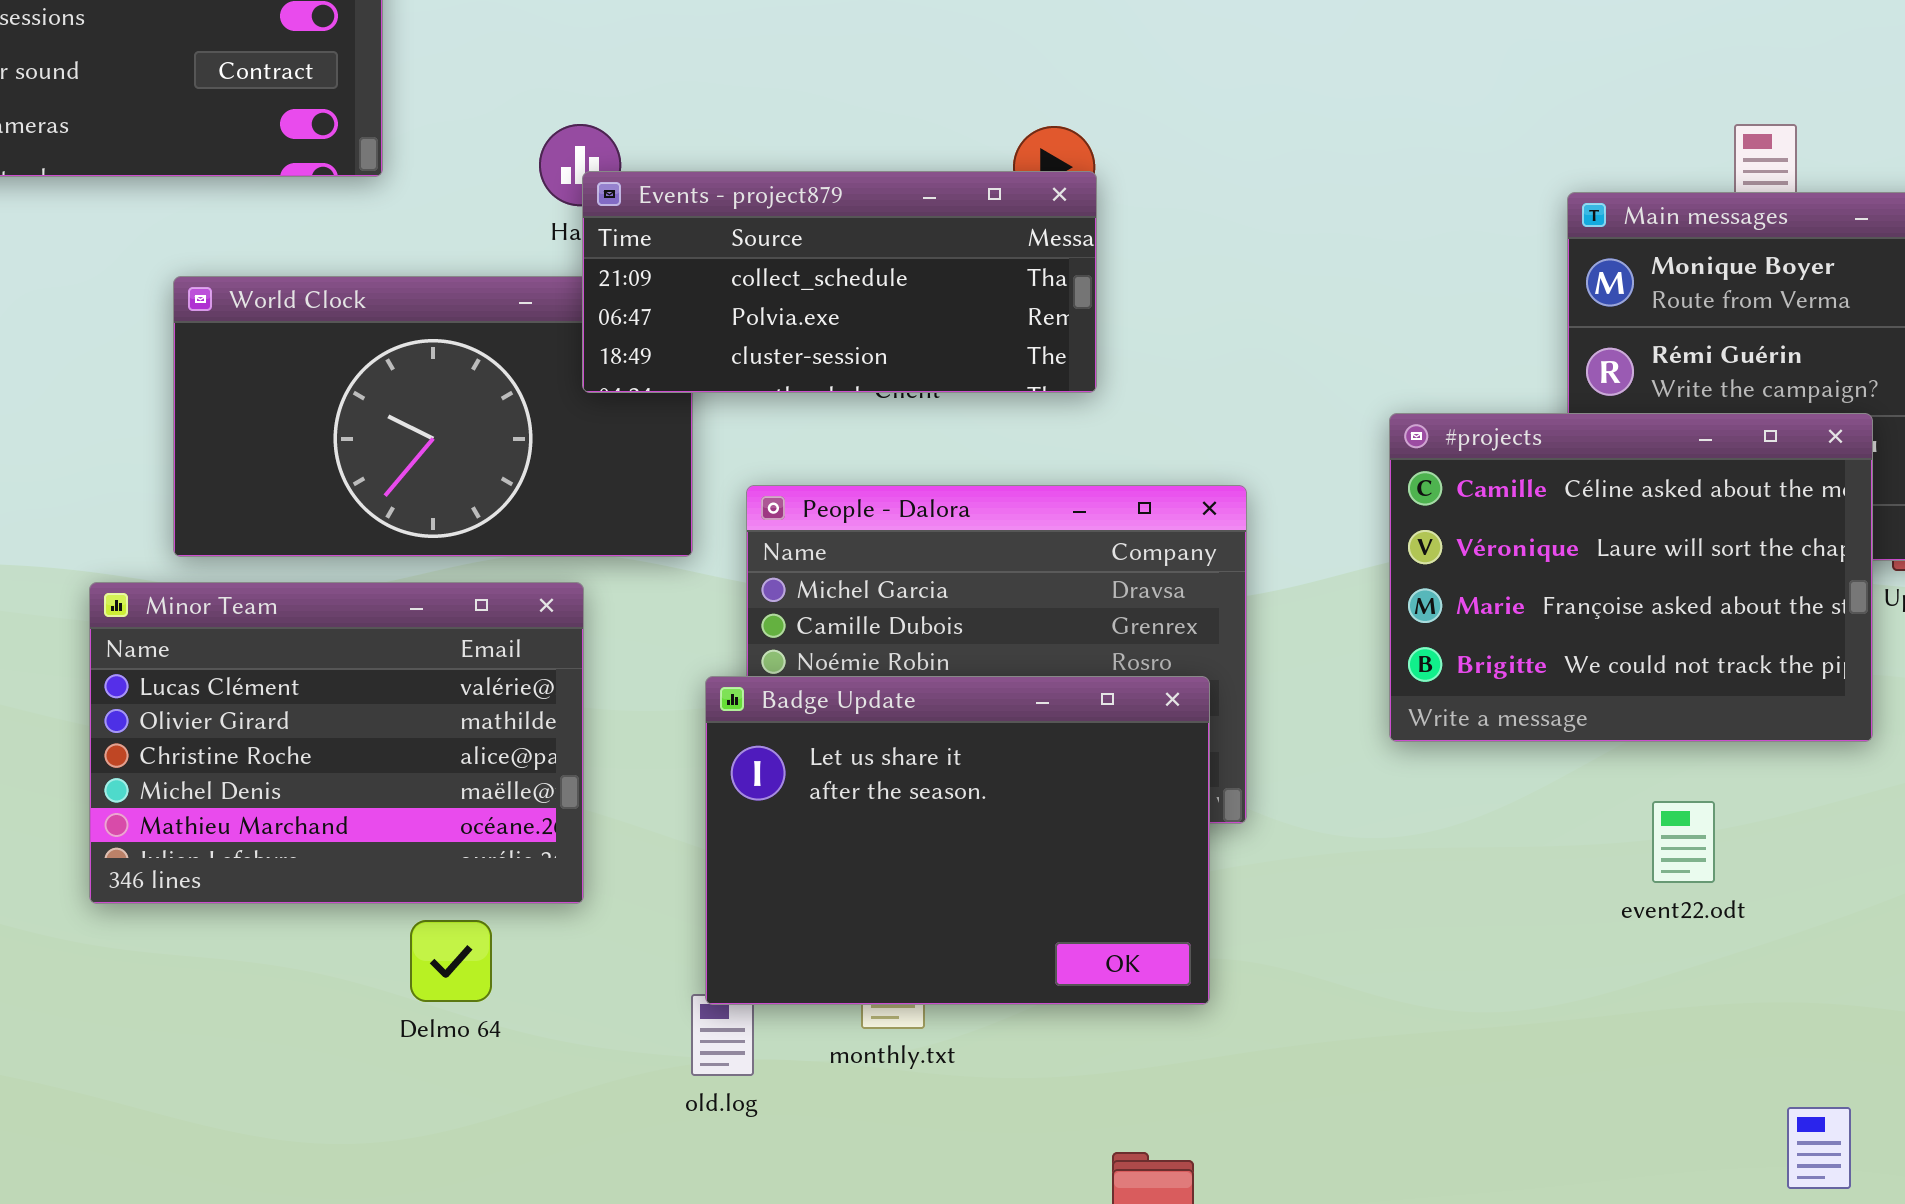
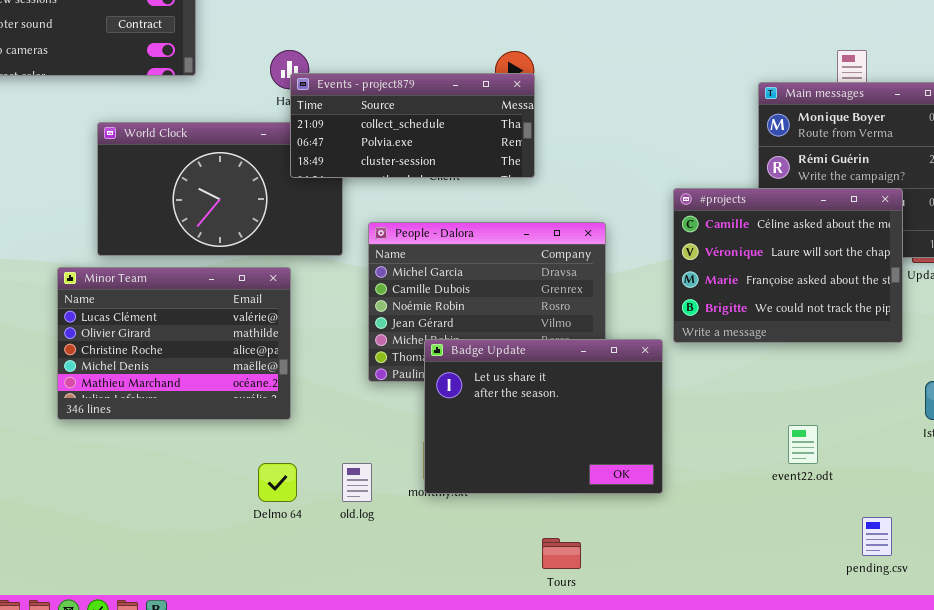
Badge Update: [705,676,1210,1005] -> [424,339,663,494], moved
event22.odt: [1652,801,1715,883] -> [788,425,818,464], moved
Delmo 64: [410,920,492,1002] -> [258,463,297,502], moved

